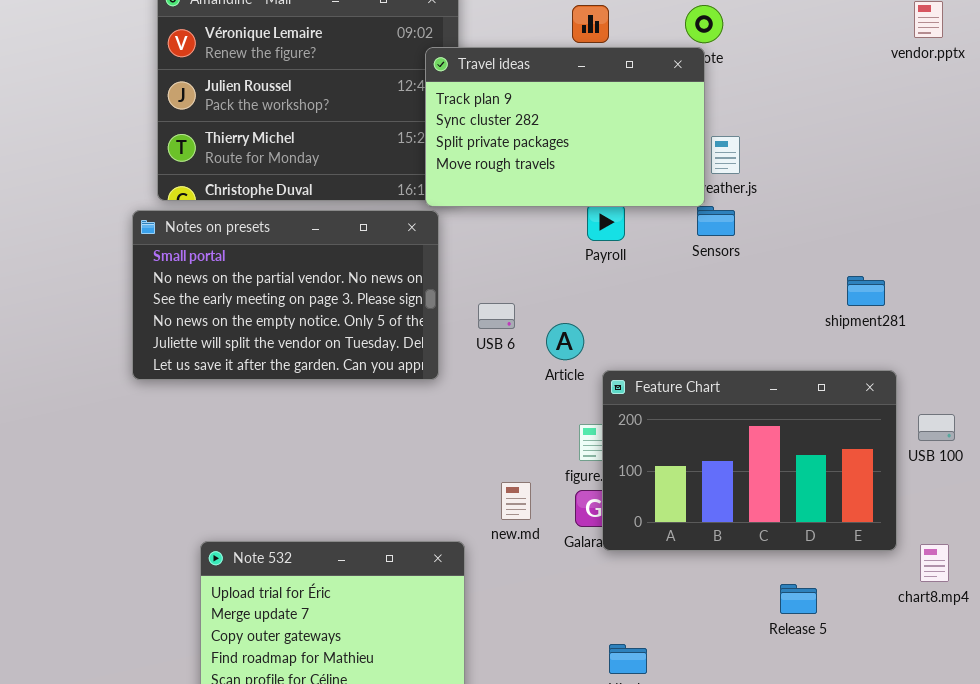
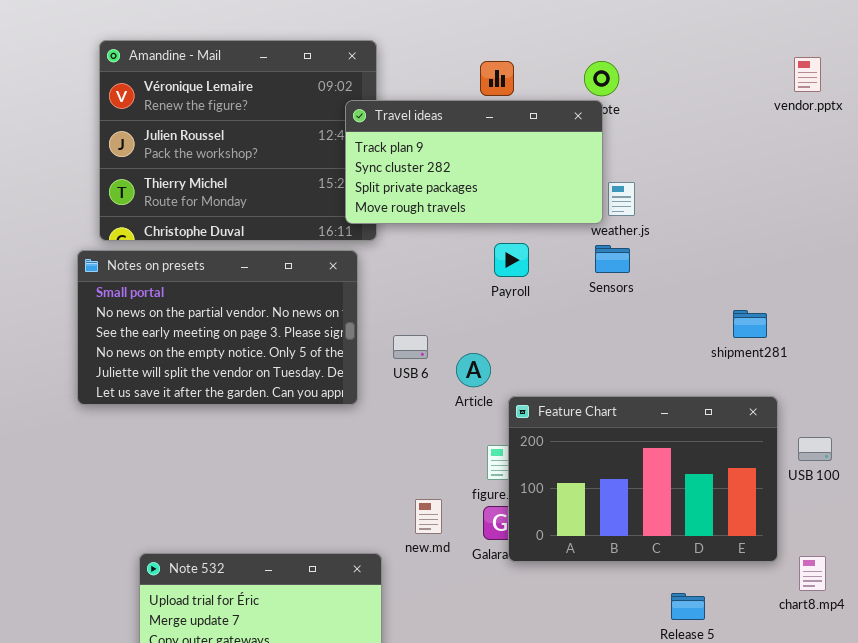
Travel ideas: [425,47,705,207] -> [345,100,603,224], resized

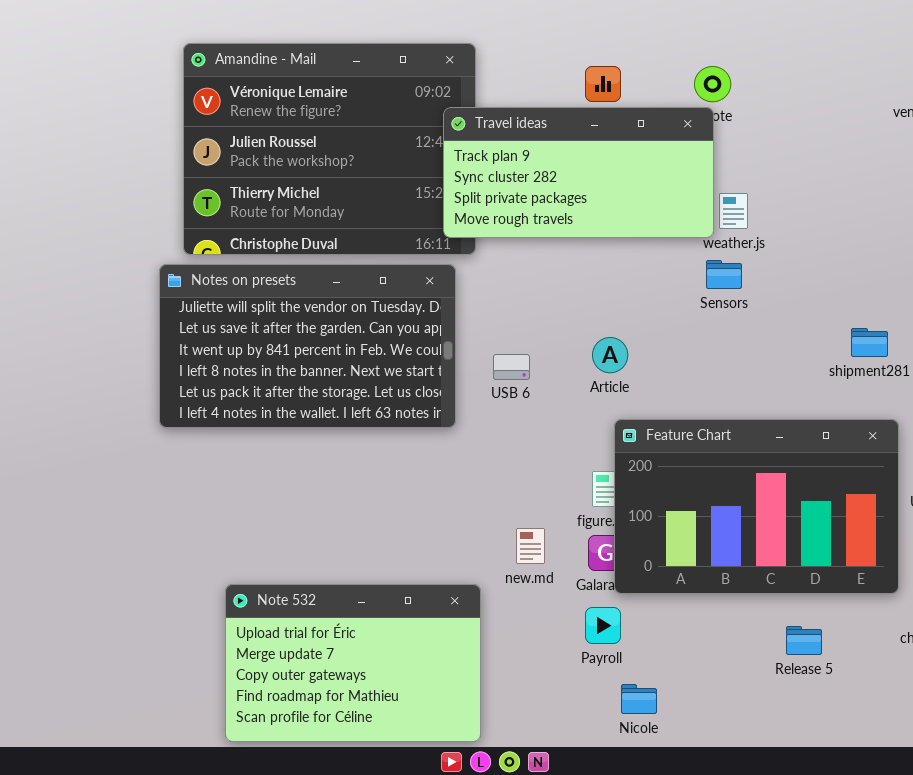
Payroll: [494,243,529,277] -> [585,607,621,644], moved
Notes on presets: [77,250,358,405] -> [159,264,456,428], scrolled down 4 rows
Article: [456,353,491,387] -> [592,337,628,373], moved

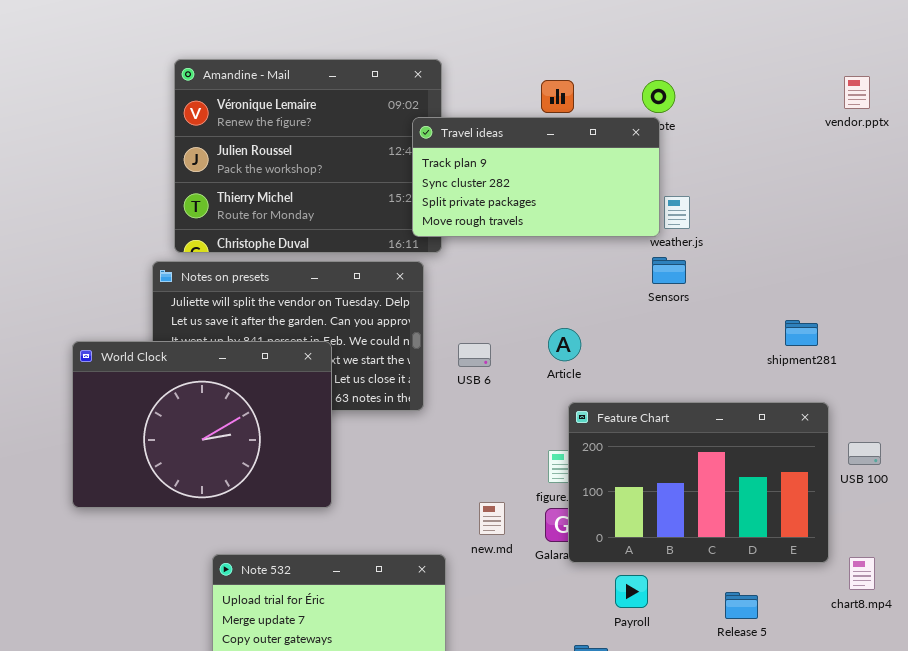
World Clock: none -> [72,341,332,508], opened
Payroll: [585,607,621,644] -> [615,575,648,608], moved

